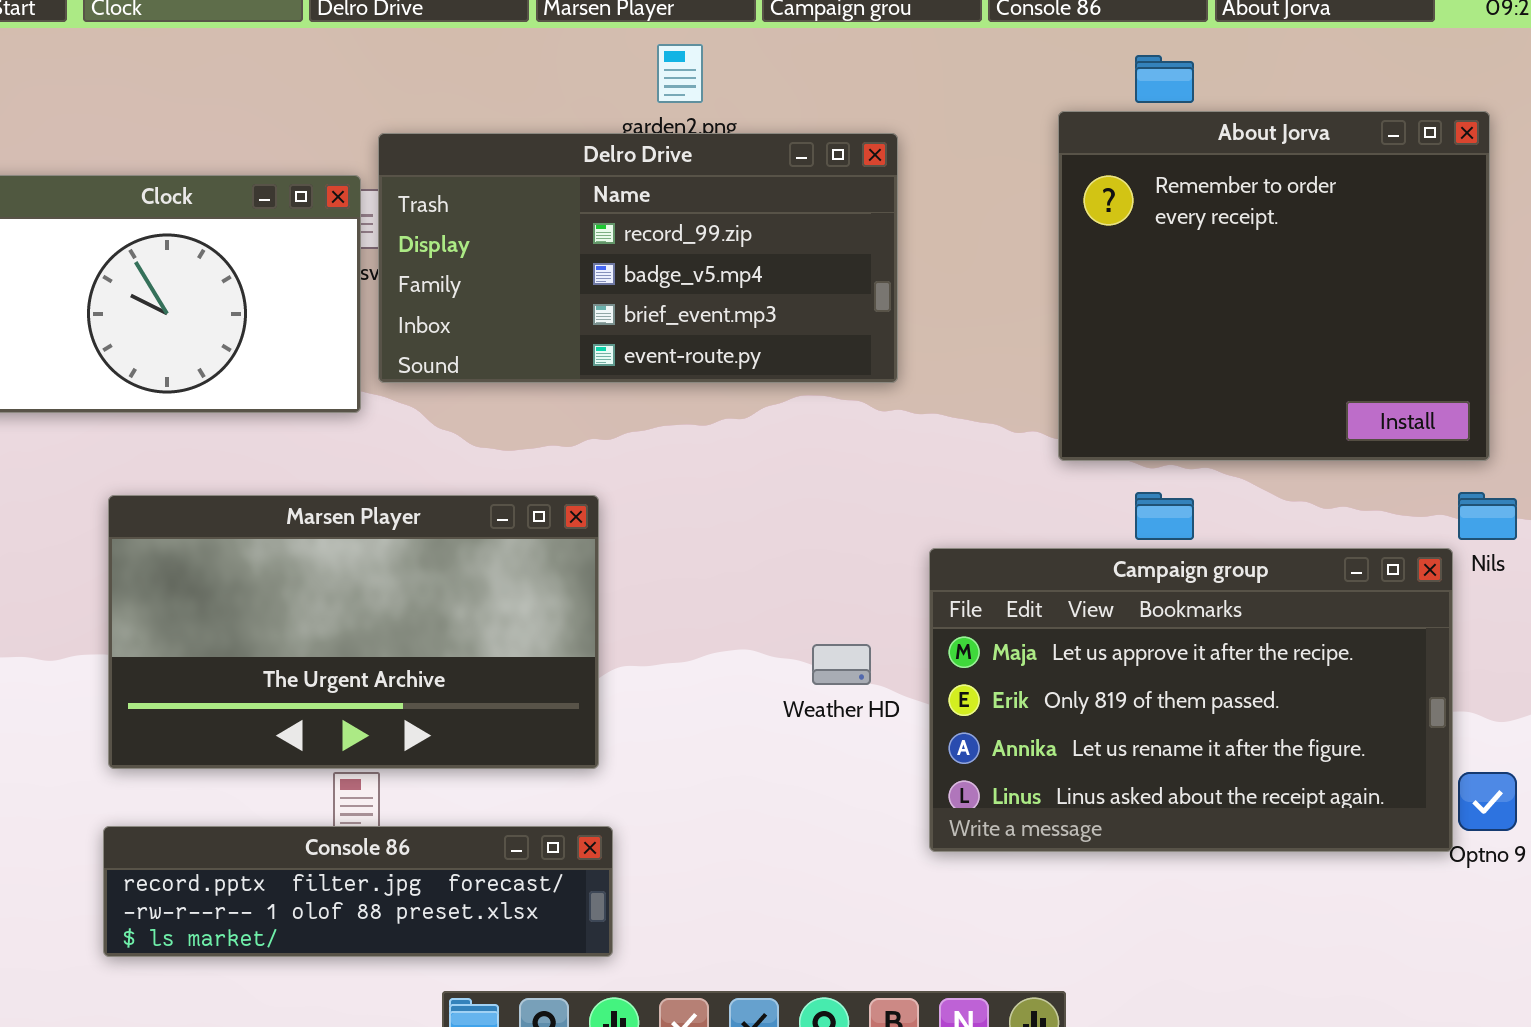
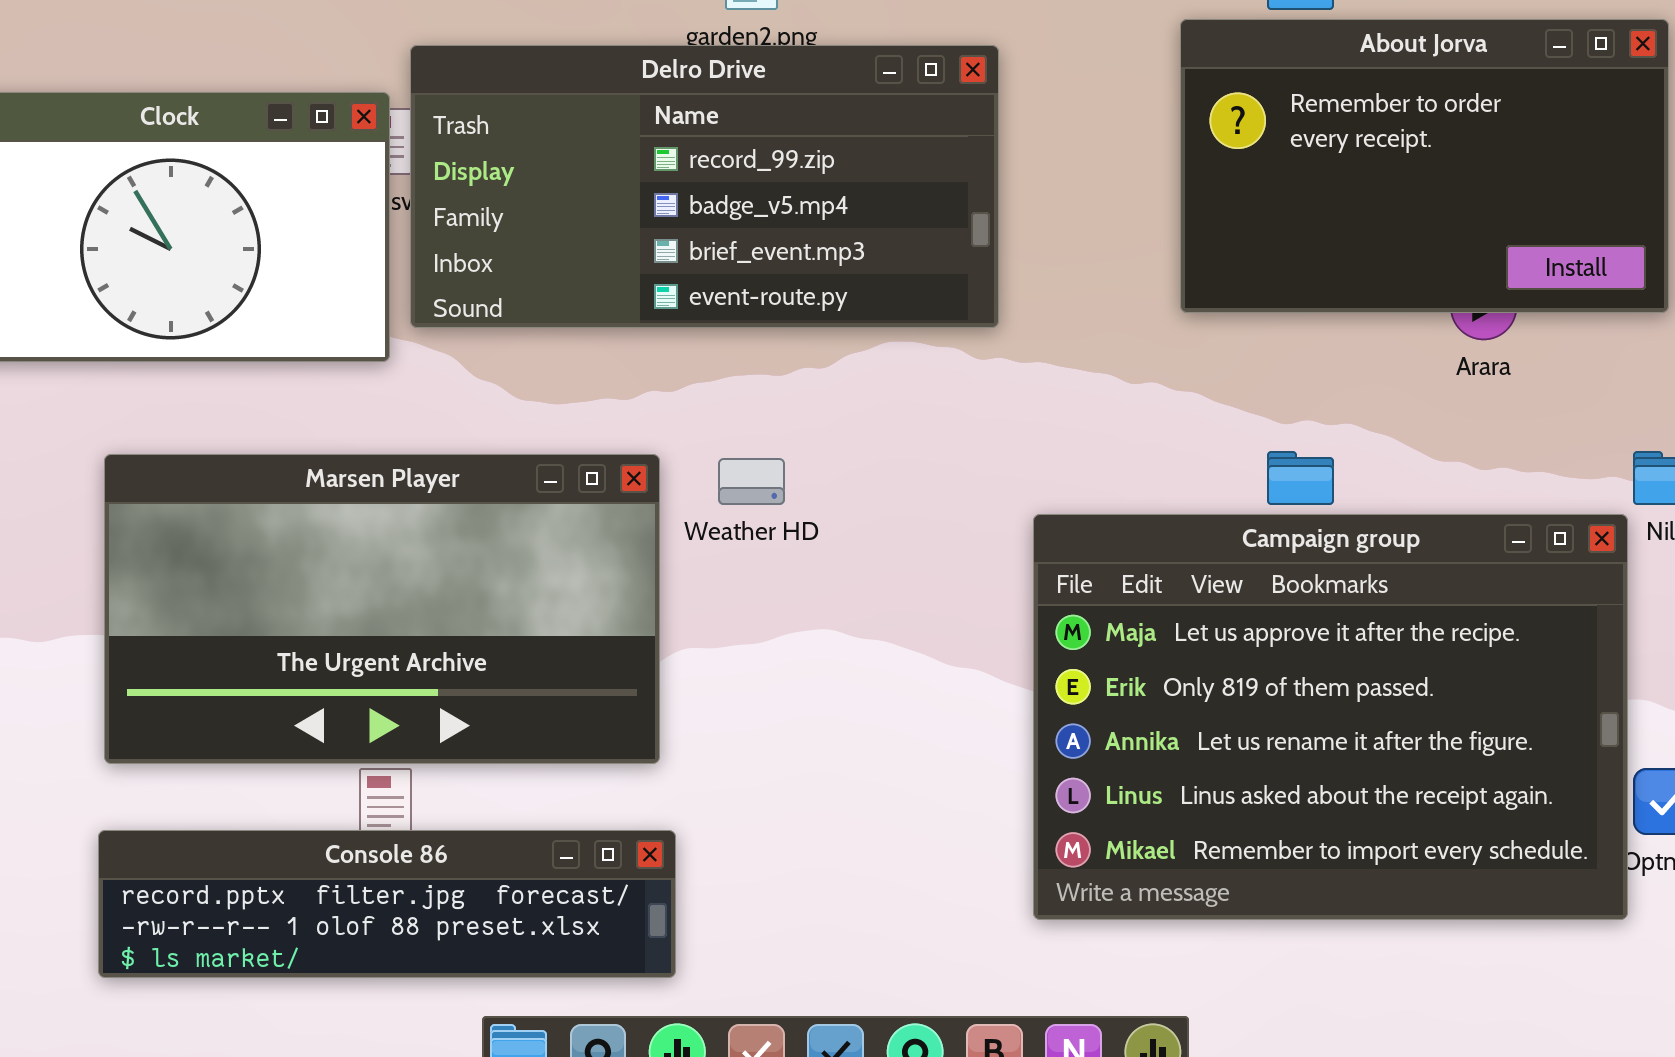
About Jorva: [1058,111,1490,461] -> [1180,19,1669,313], resized
Campaign group: [929,548,1453,852] -> [1033,514,1628,920], resized
Weather HD: [812,644,871,685] -> [718,458,785,505], moved

